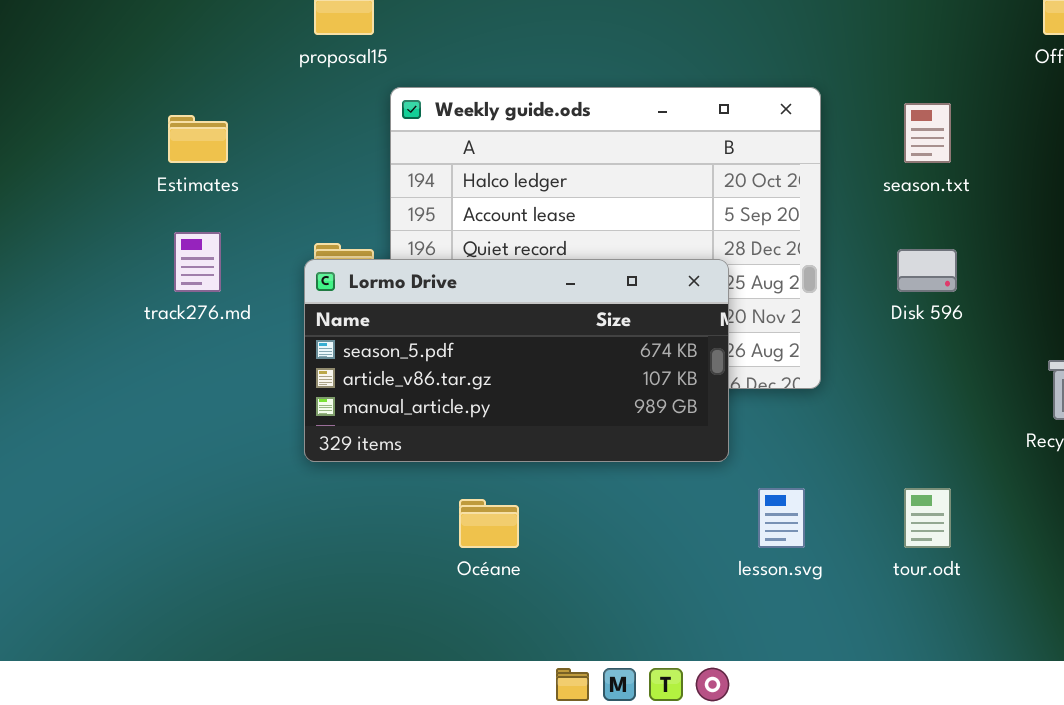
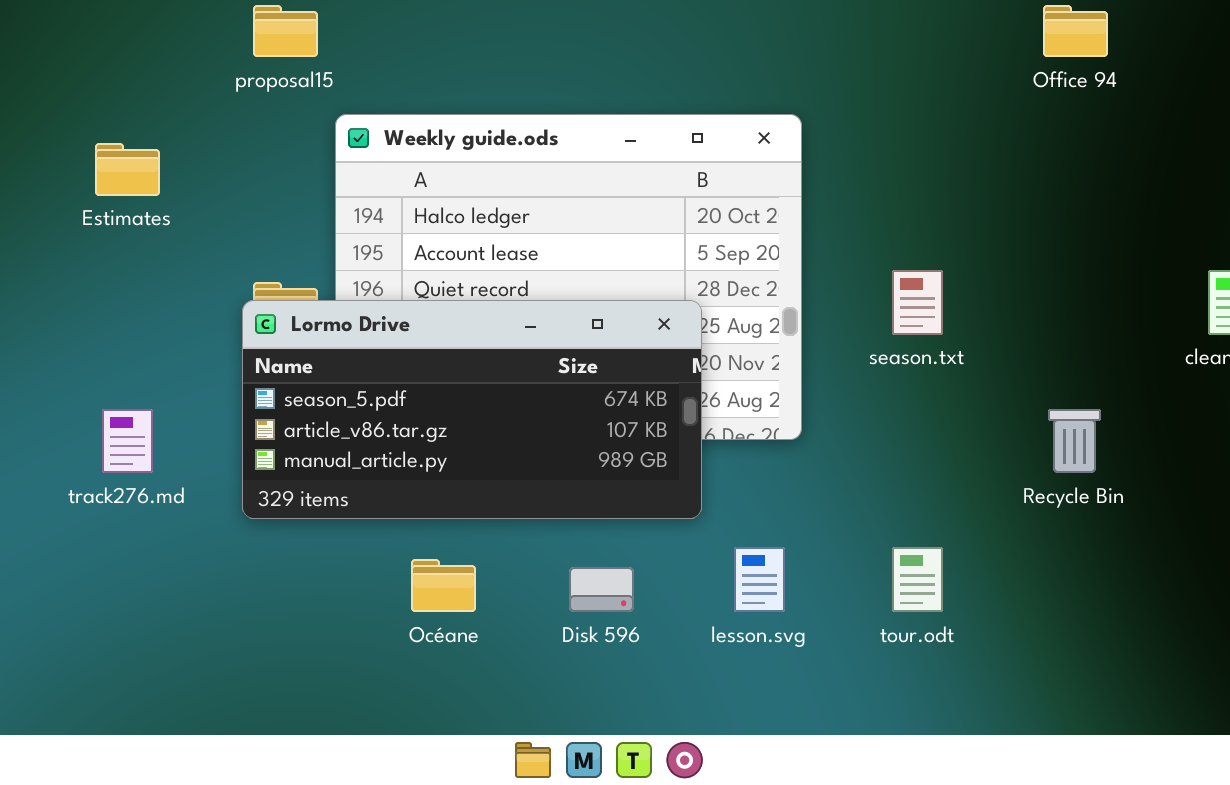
season.txt: [904,103,951,163] -> [892,270,943,335], moved
track276.md: [174,232,221,292] -> [102,409,153,473], moved
Disk 596: [897,249,957,292] -> [569,567,634,612], moved

